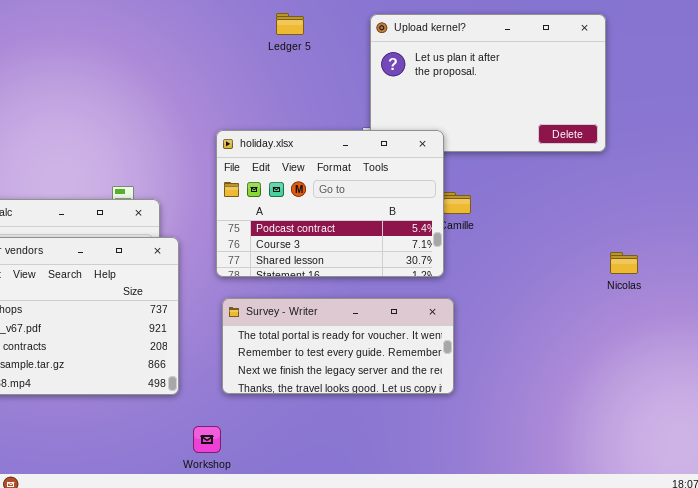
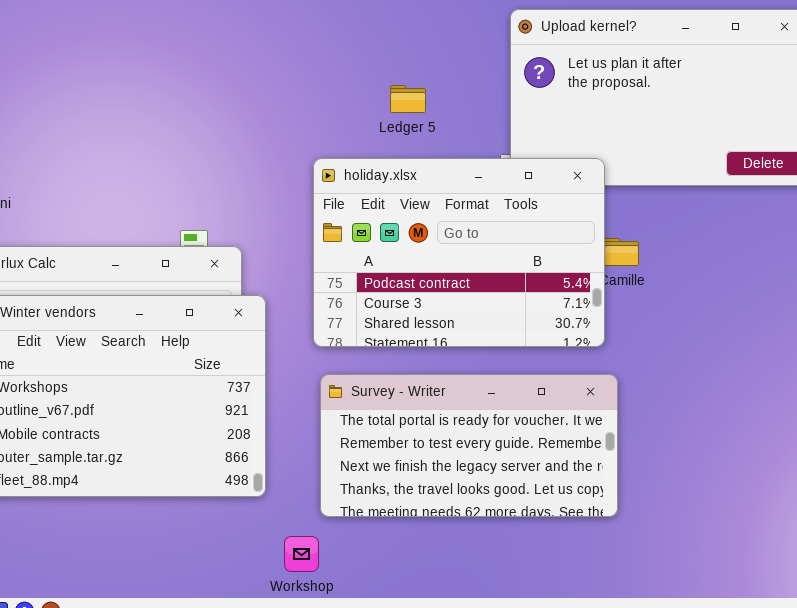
Ledger 5: [276,13,304,35] -> [390,85,426,113], moved
Survey - Writer: [222,298,454,394] -> [320,374,618,517], resized

